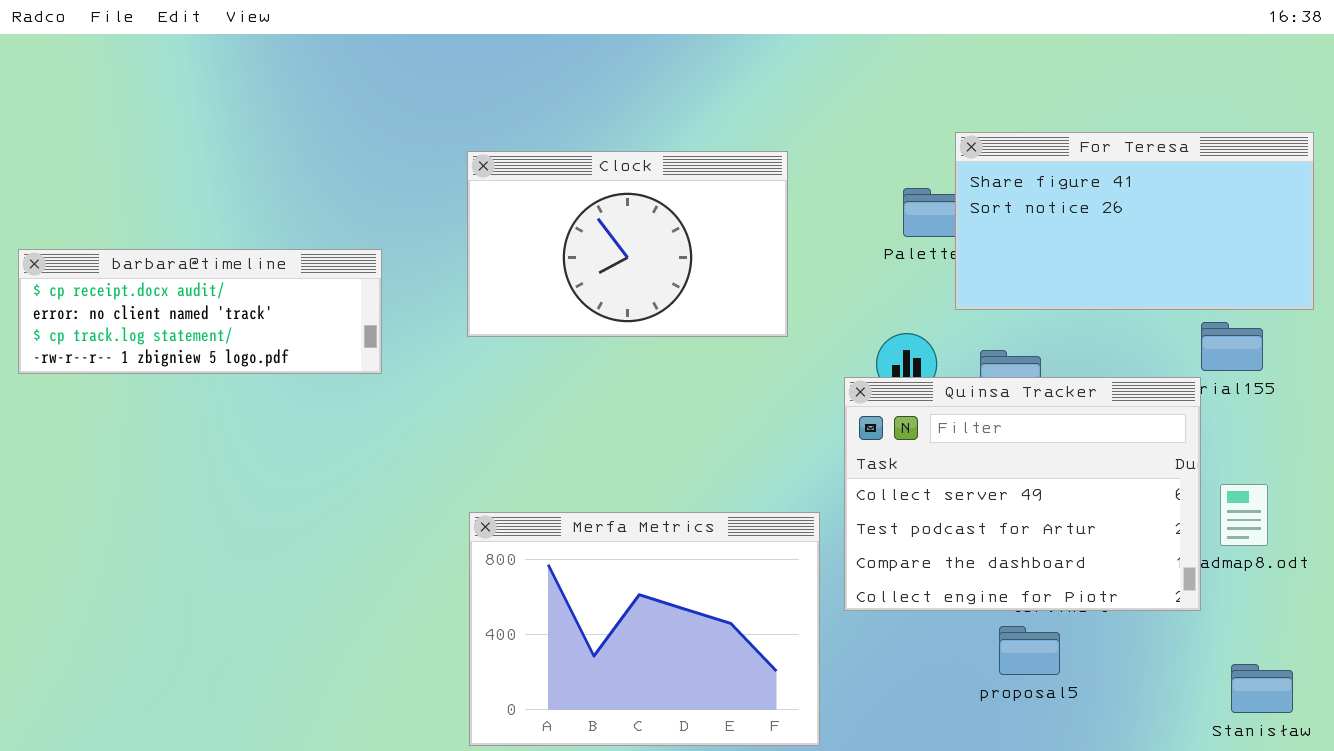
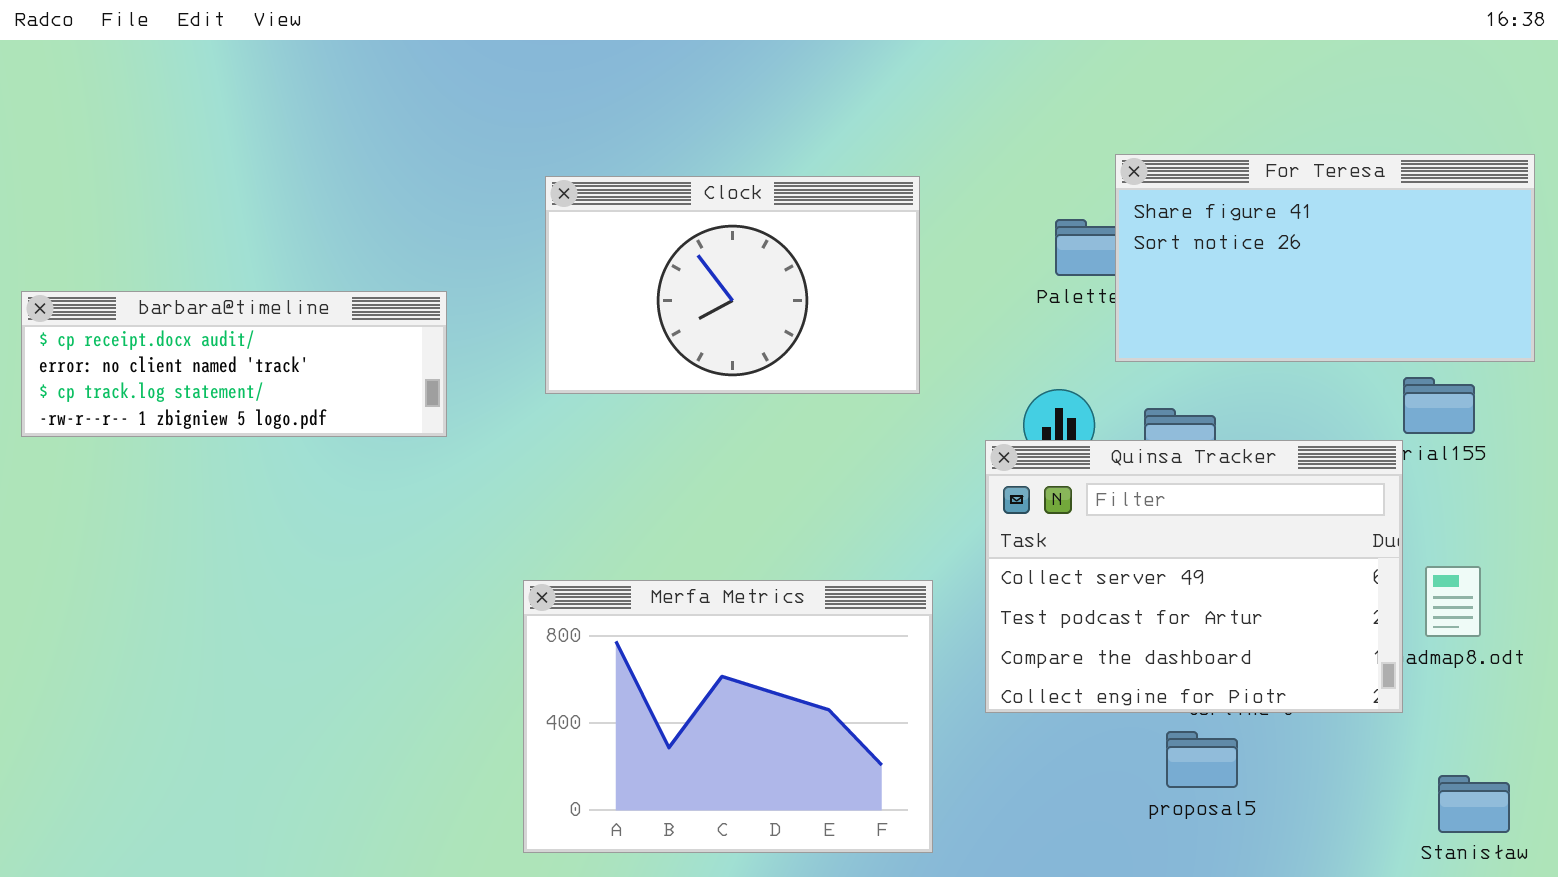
Merfa Metrics: [469,512,820,746] -> [523,580,933,853], moved

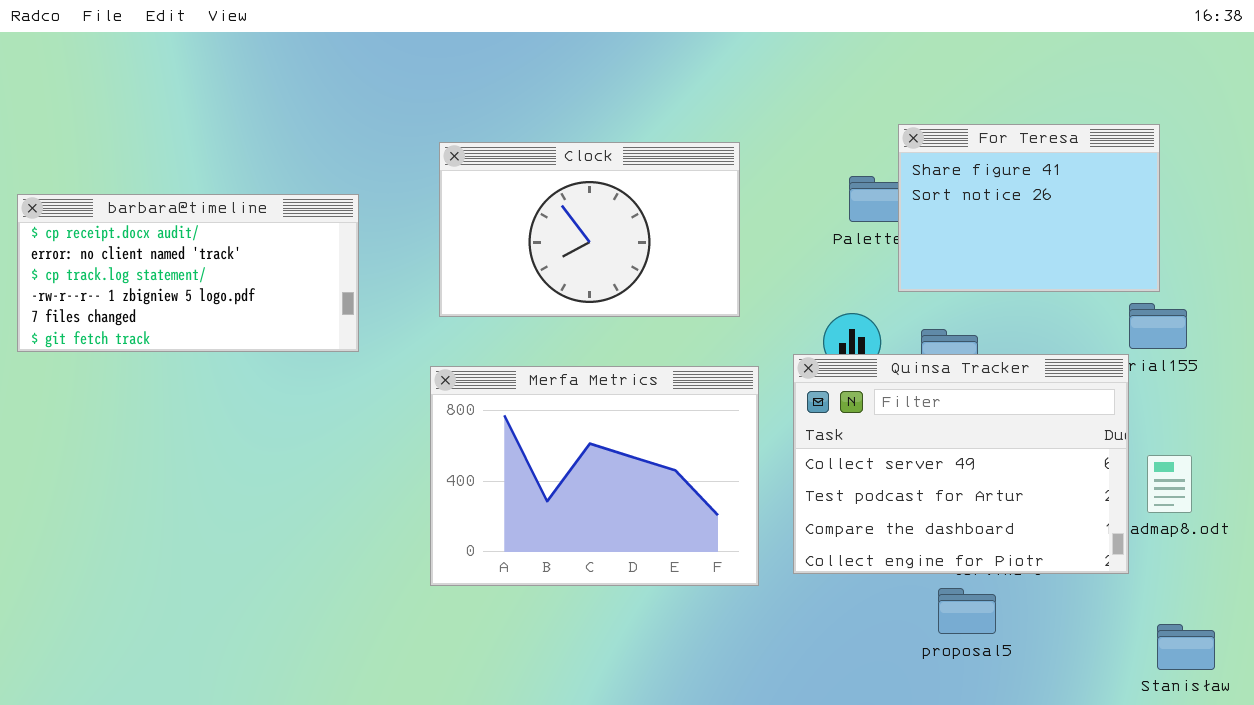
For Teresa: [1115,154,1535,362] -> [898,124,1160,292], resized
barbara@timeline: [21,291,447,437] -> [17,194,359,352], resized
Merfa Metrics: [523,580,933,853] -> [430,366,759,586], moved

